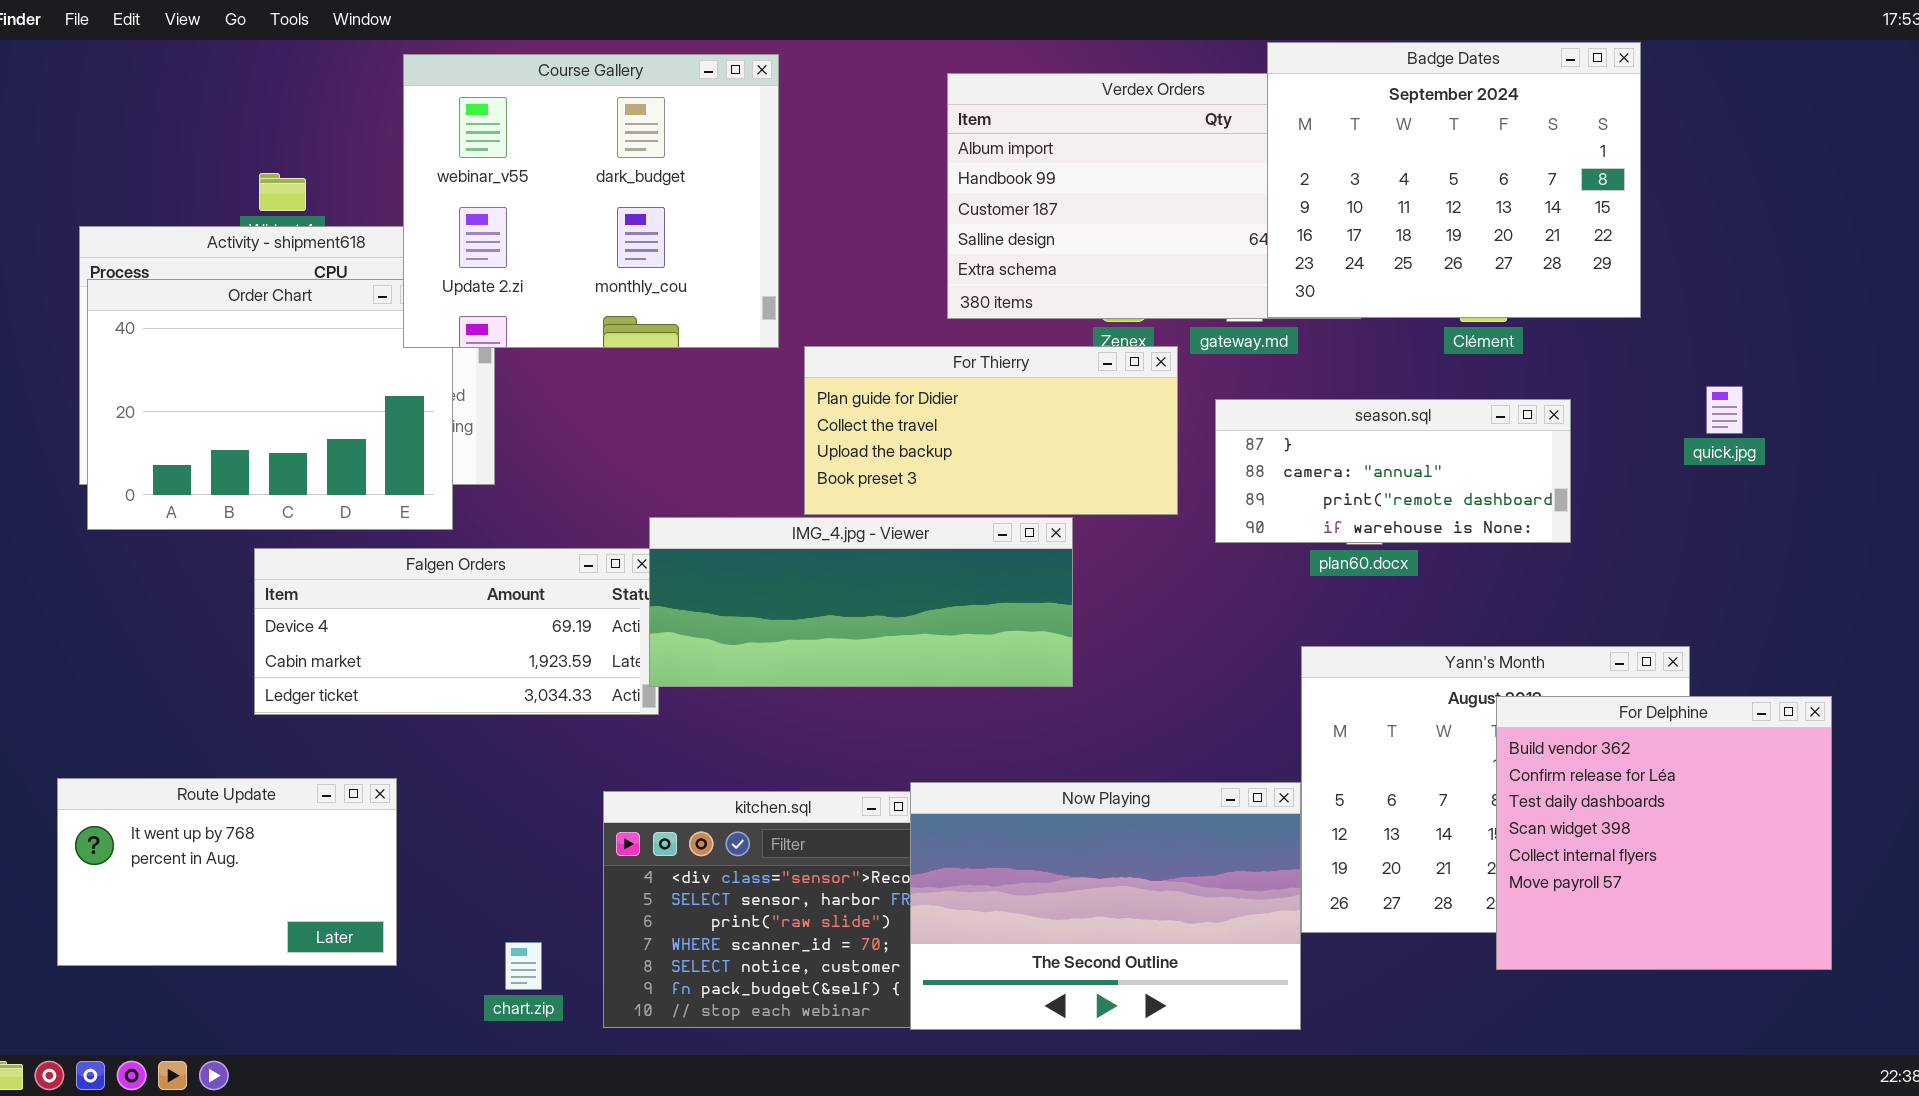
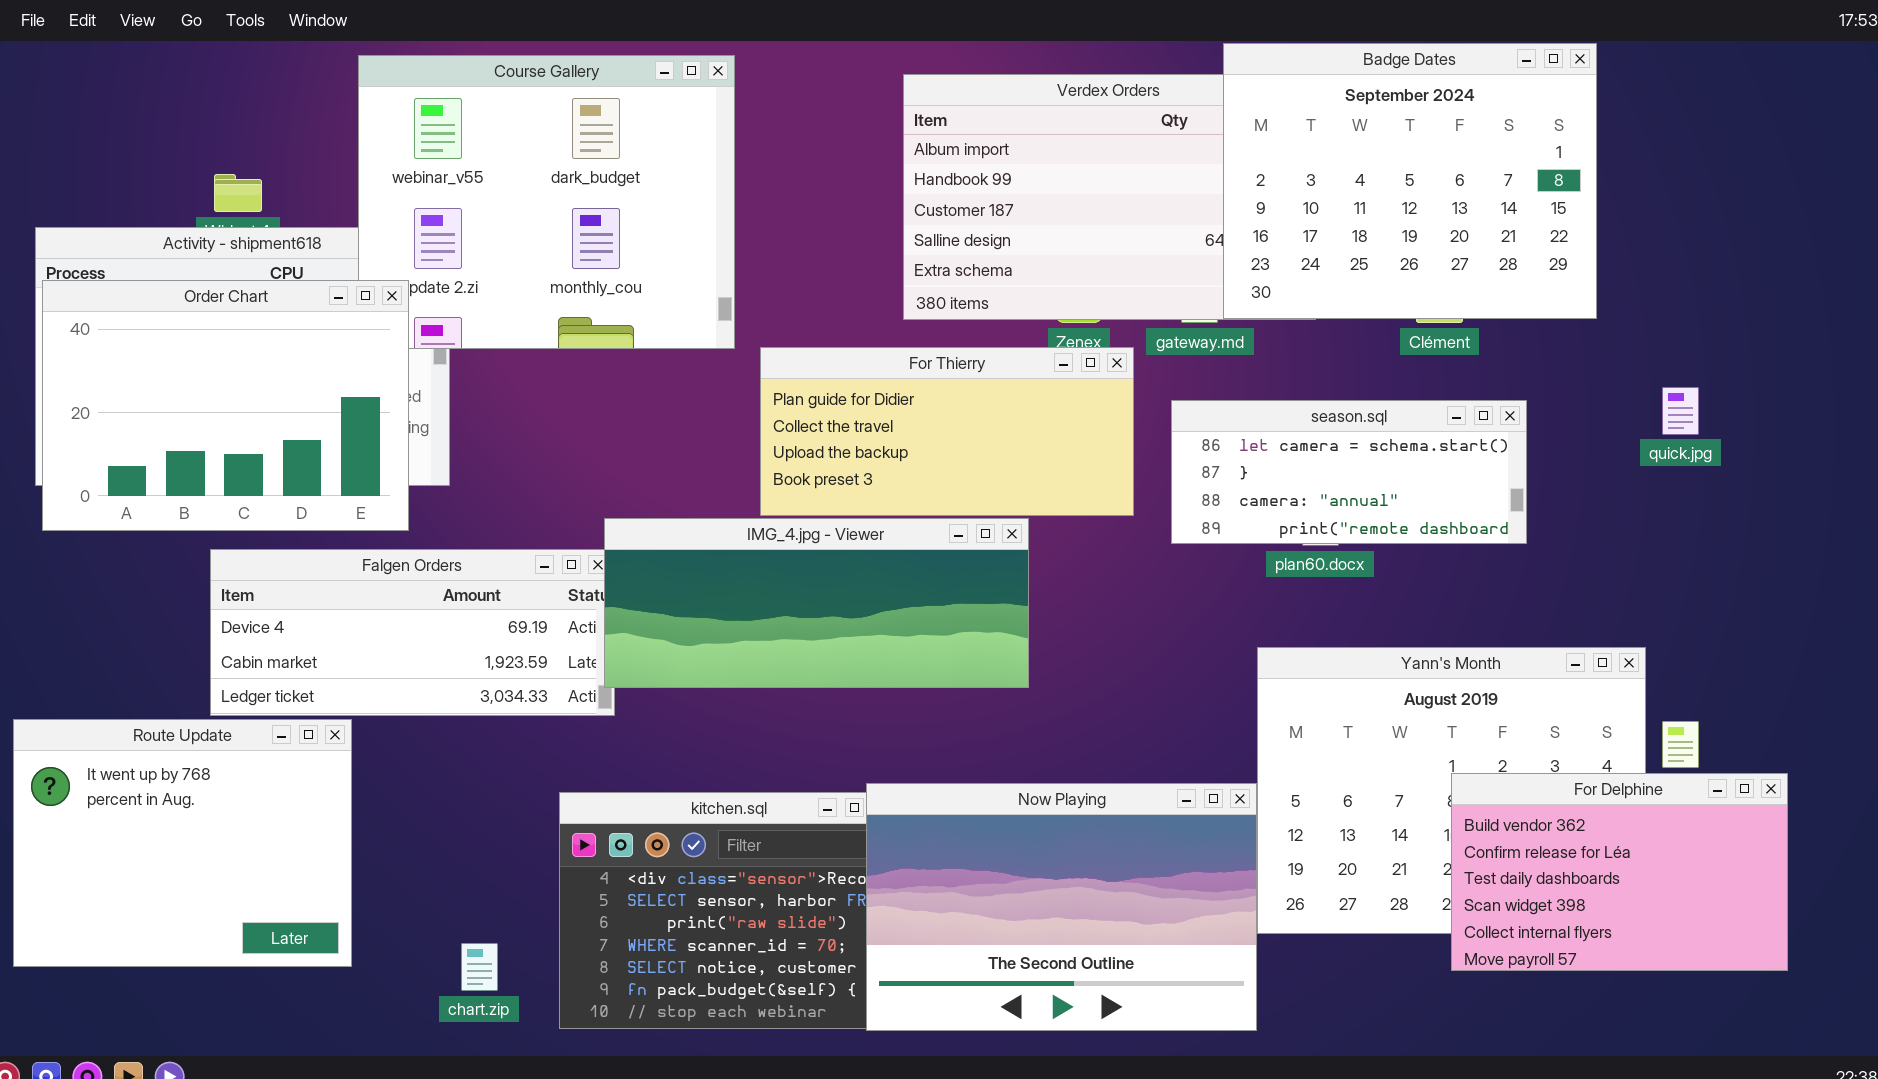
Order Chart: [87,279,453,530] -> [42,280,409,531], raised
season.sql: [1215,399,1571,543] -> [1171,400,1527,544], scrolled up 1 row
For Delphine: [1496,696,1832,970] -> [1451,773,1788,971], resized
Route Update: [57,778,397,966] -> [13,719,352,967], resized

